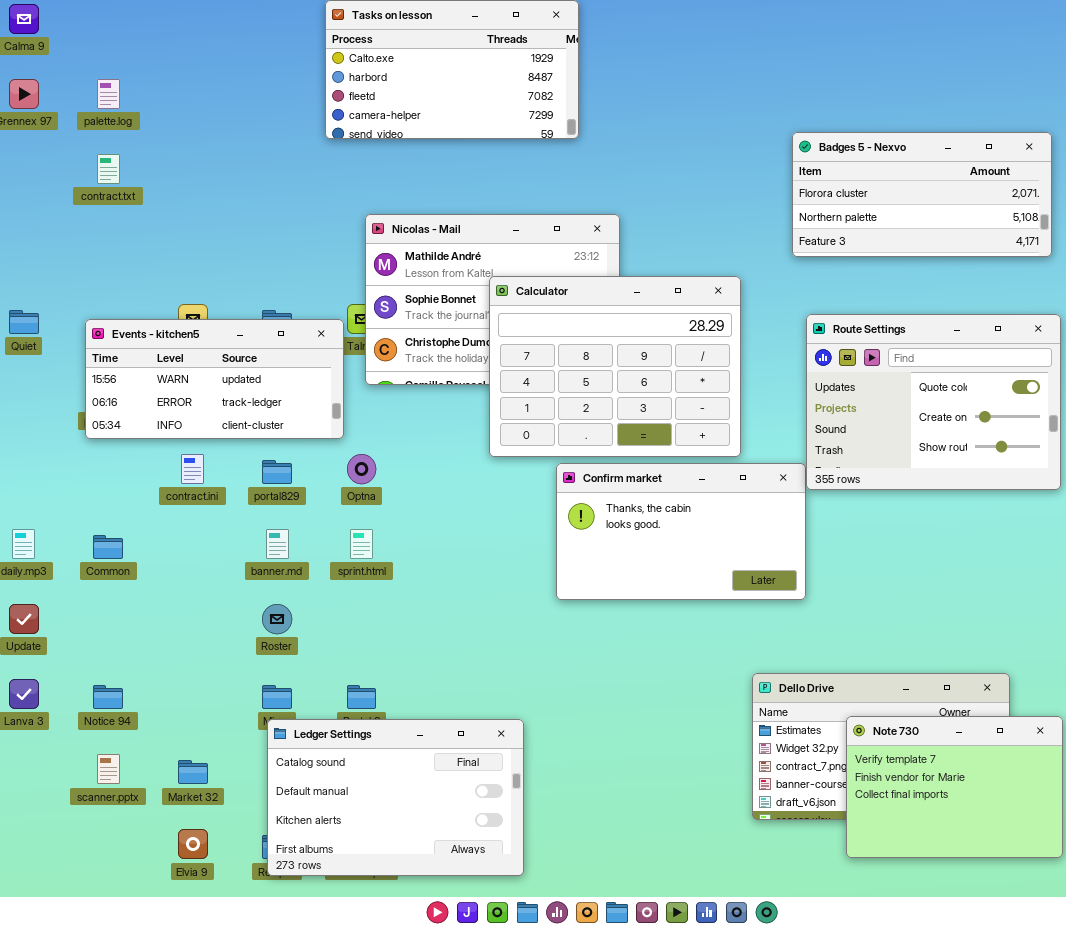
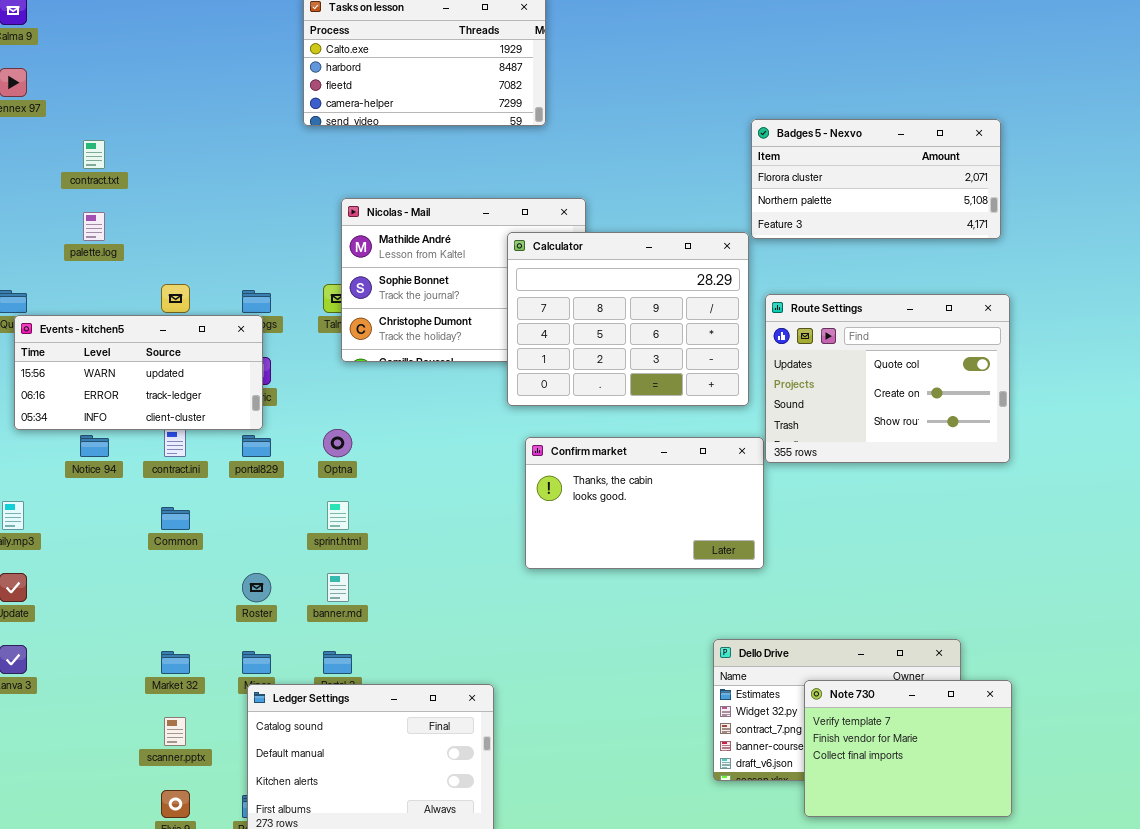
palette.log: [97,79,120,109] -> [83,212,105,241], moved
Calculator: [489,276,741,457] -> [507,232,749,406], moved
Events - kitchen5: [85,319,344,439] -> [14,315,263,430], moved
banner.md: [266,529,289,559] -> [327,573,349,602], moved
Common: [93,535,123,559] -> [161,507,190,530], moved
Notice 94: [93,685,123,709] -> [80,435,109,457], moved
scanner.pptx: [97,754,120,784] -> [164,717,186,746], moved
Market 32: [178,760,208,784] -> [161,651,190,674], moved

